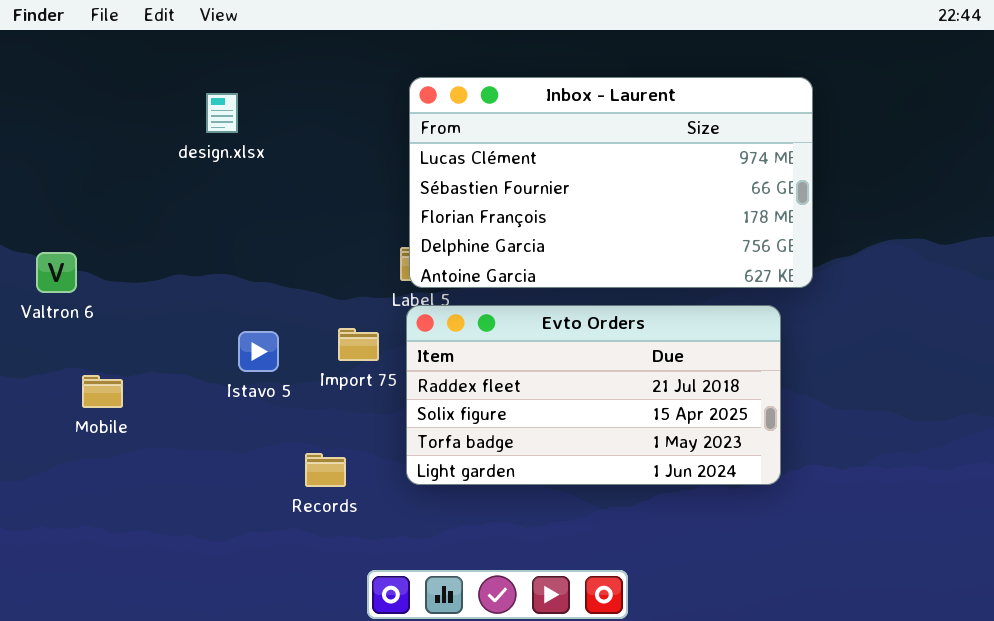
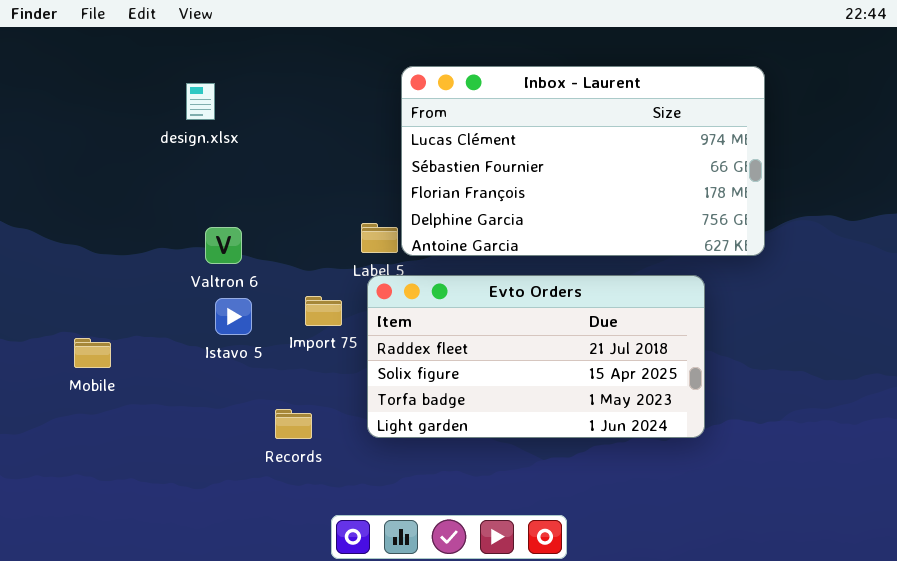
Inbox - Laurent: [409,77,813,288] -> [401,66,765,256], moved
Valtron 6: [36,252,77,293] -> [205,227,242,264], moved

